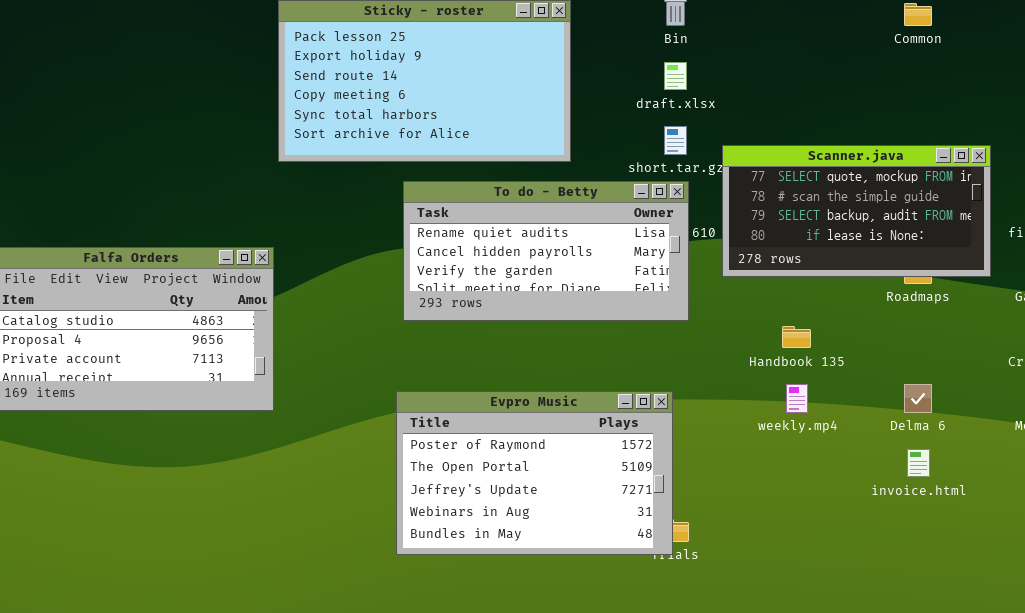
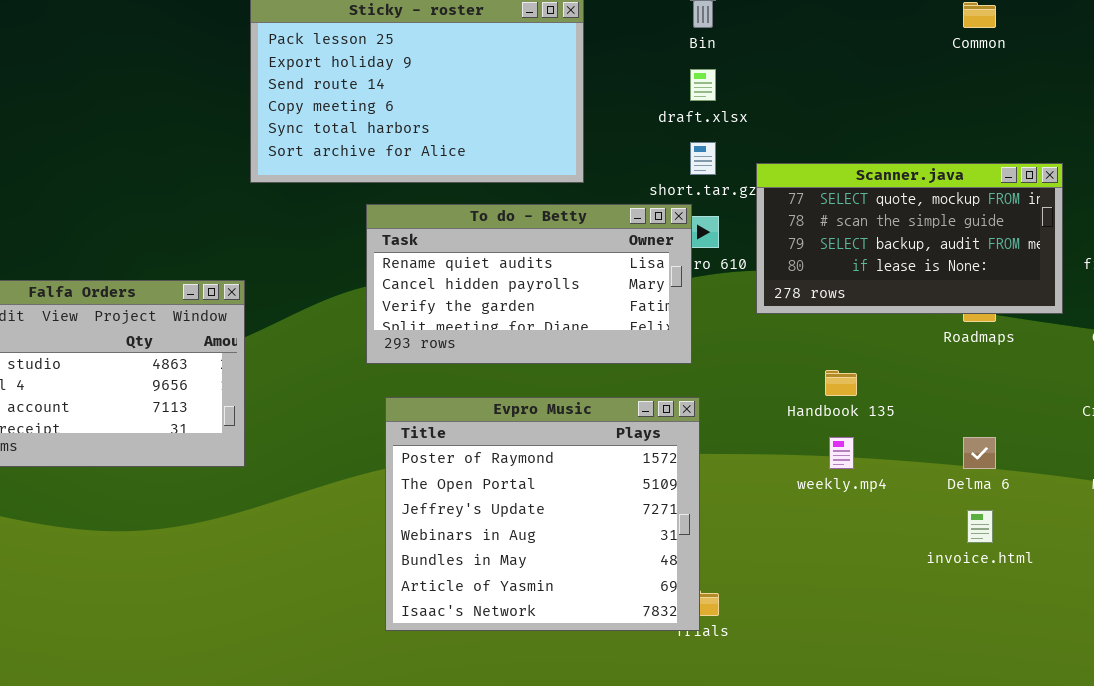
To do - Betty: [403,181,689,321] -> [366,204,692,364], moved
Evpro Music: [396,391,673,555] -> [385,397,700,631], resized

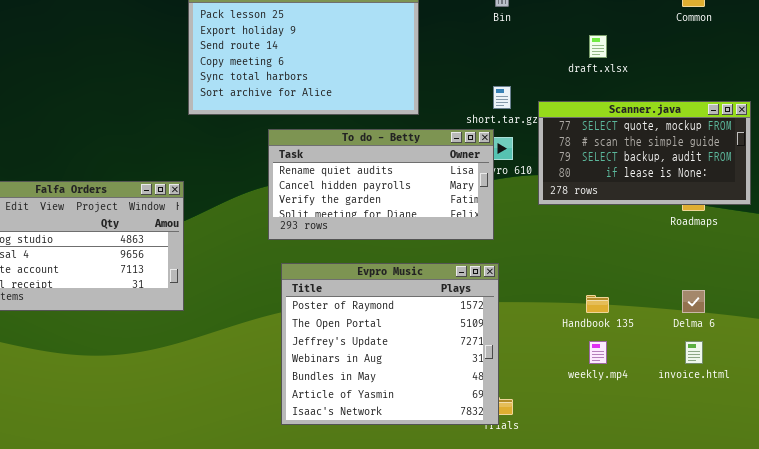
draft.xlsx: [690,69,716,101] -> [589,35,607,58], moved
Handbook 135: [825,370,857,396] -> [586,295,609,313], moved
weekly.mp4: [829,437,854,469] -> [589,341,607,364], moved

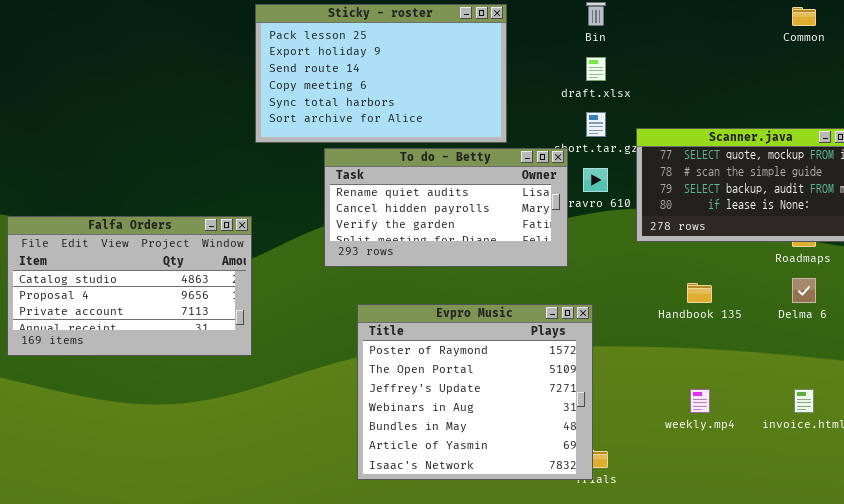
draft.xlsx: [589,35,607,58] -> [586,57,606,81], moved
To do - Betty: [268,129,494,240] -> [324,148,568,267], moved
Delma 6: [682,290,705,313] -> [792,278,816,303], moved
Handbook 135: [586,295,609,313] -> [687,283,712,303], moved

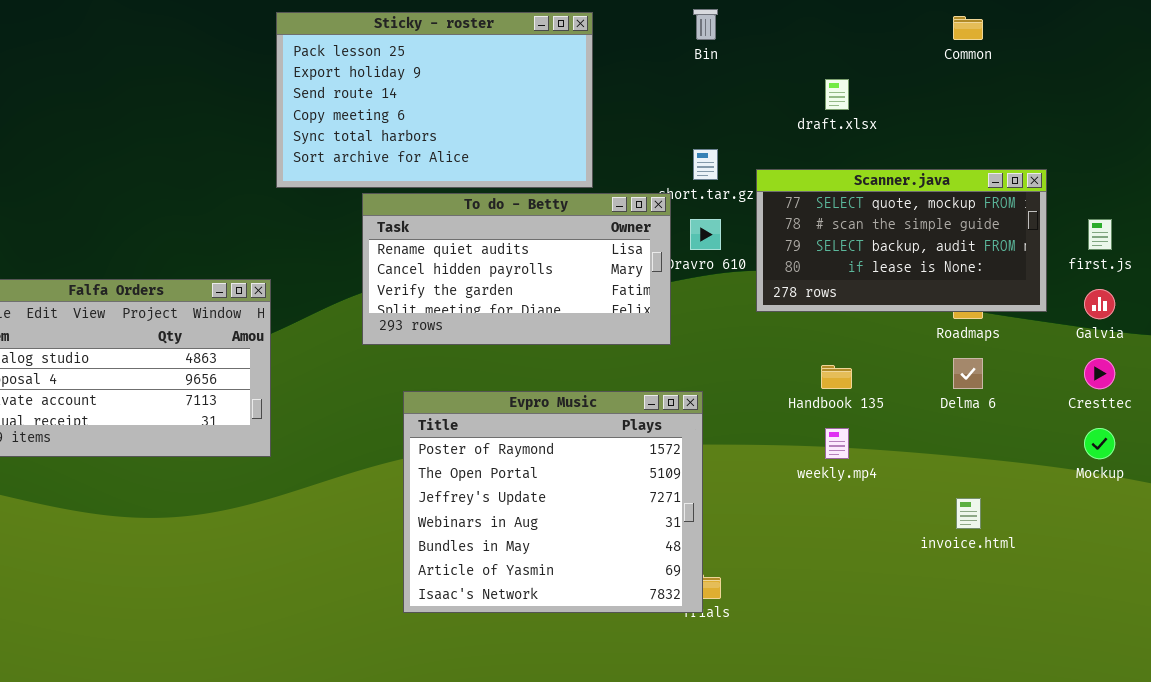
draft.xlsx: [586,57,606,81] -> [825,79,849,110], moved
weekly.mp4: [690,389,710,413] -> [825,428,849,459], moved

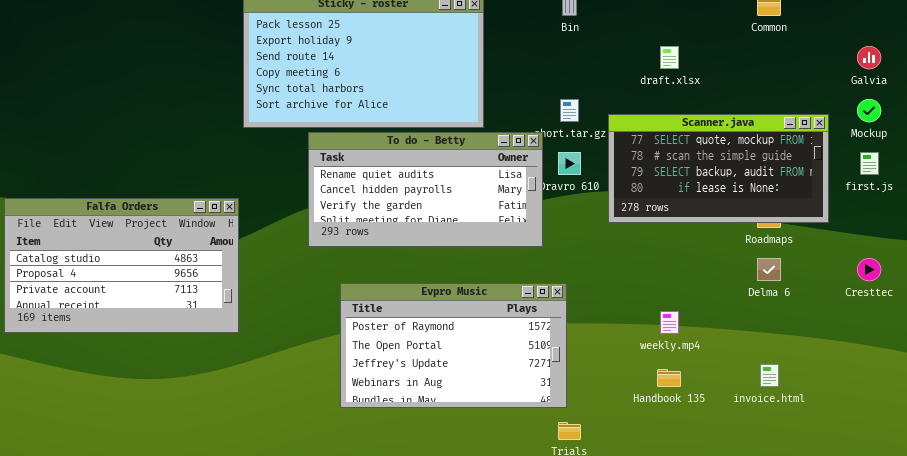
Galvia: [1084,289,1115,319] -> [857,46,881,69], moved
Handbook 135: [821,365,852,389] -> [657,369,681,387], moved
Evpro Music: [403,391,703,613] -> [340,283,567,408], resized
Mockup: [1084,428,1115,459] -> [857,99,881,122], moved

